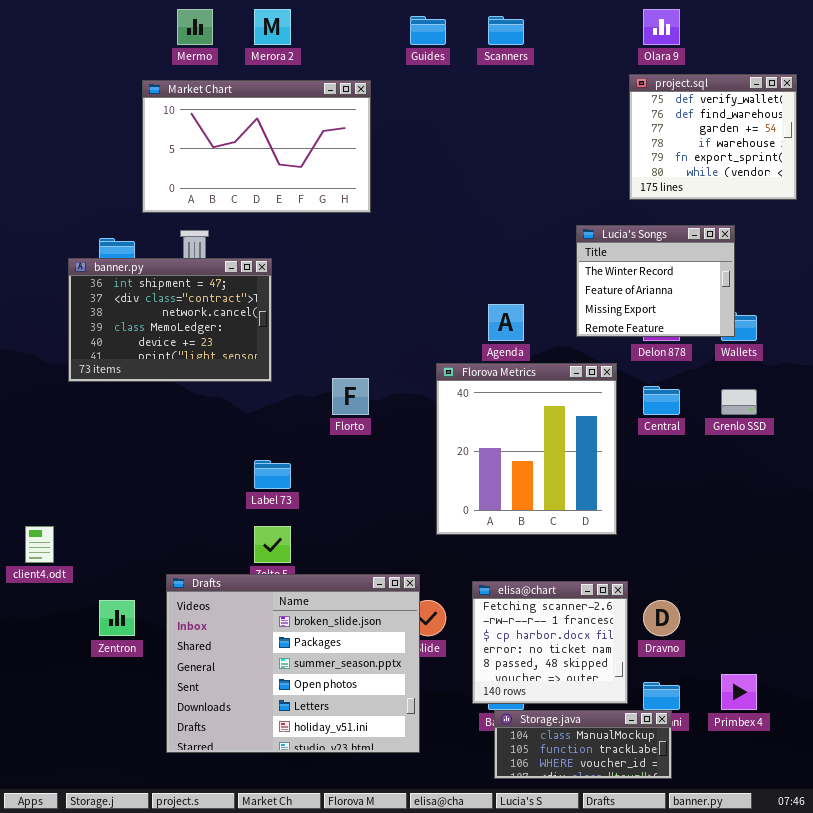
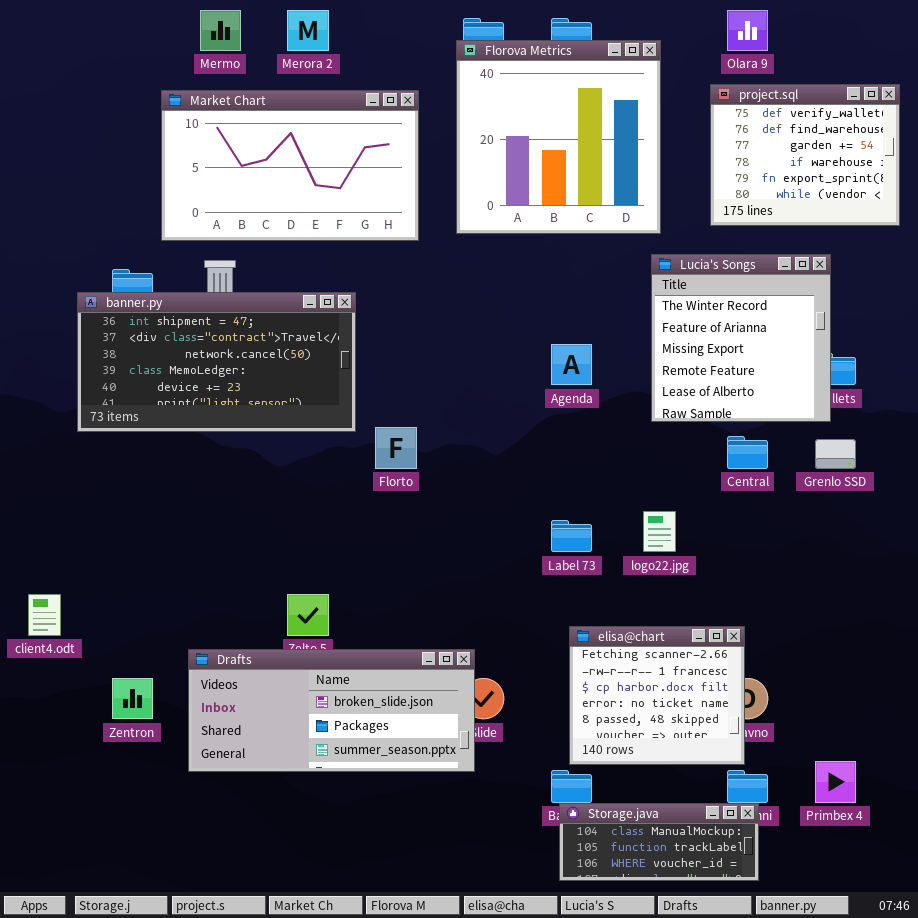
Lucia's Songs: [576,225,735,337] -> [651,254,831,422], resized
banner.py: [68,258,272,382] -> [77,292,356,432], resized
Florova Metrics: [436,363,617,535] -> [456,40,661,234], moved
Label 73: [254,460,291,489] -> [551,520,592,552], moved
Drafts: [166,574,420,753] -> [188,649,475,772], resized
elisa@chart: [472,581,628,704] -> [569,626,745,765], moved

